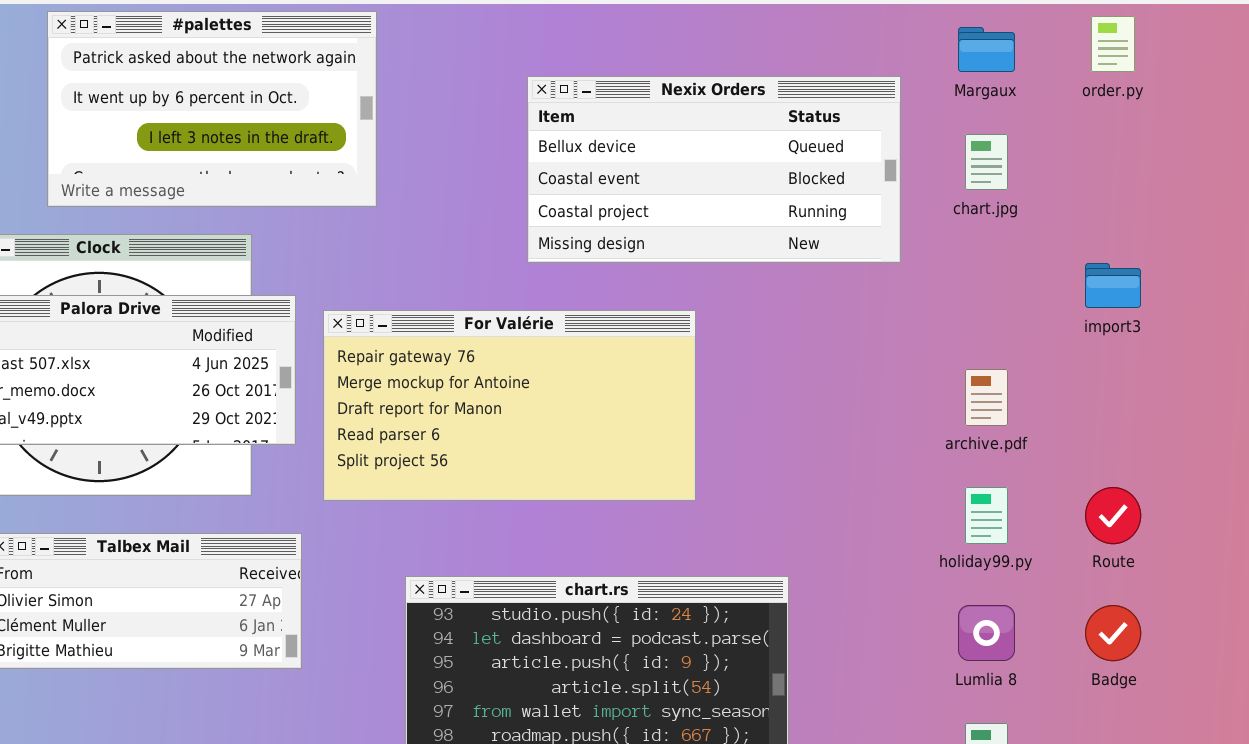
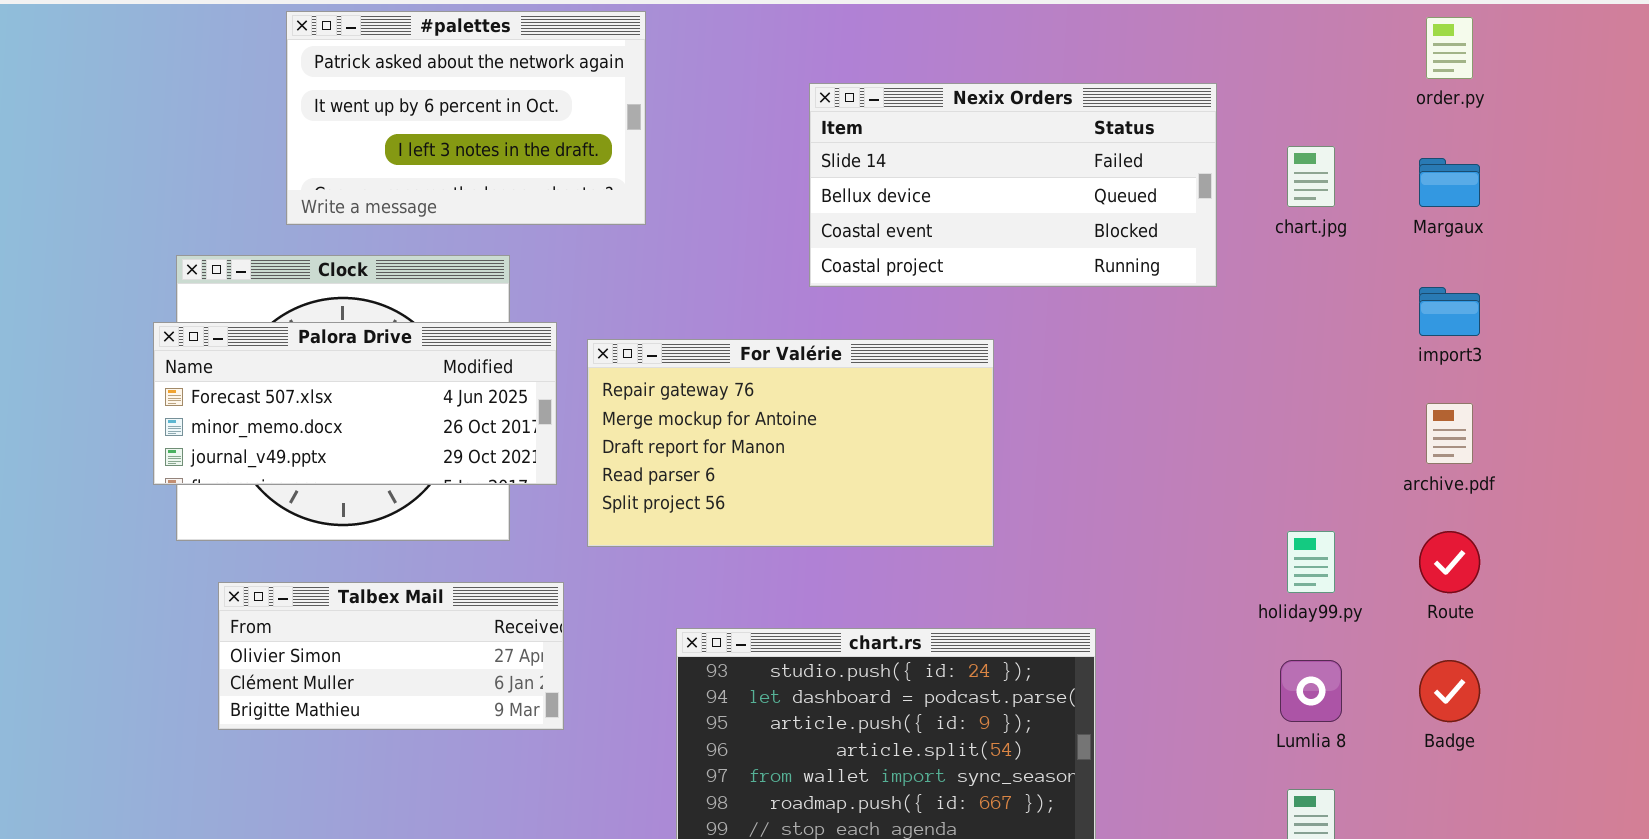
Margaux: [958,27,1015,72] -> [1419,158,1480,207], moved
Nexix Orders: [527,76,901,263] -> [809,83,1217,287], scrolled up 1 row
archive.pdf: [965,369,1008,426] -> [1426,403,1473,464], moved

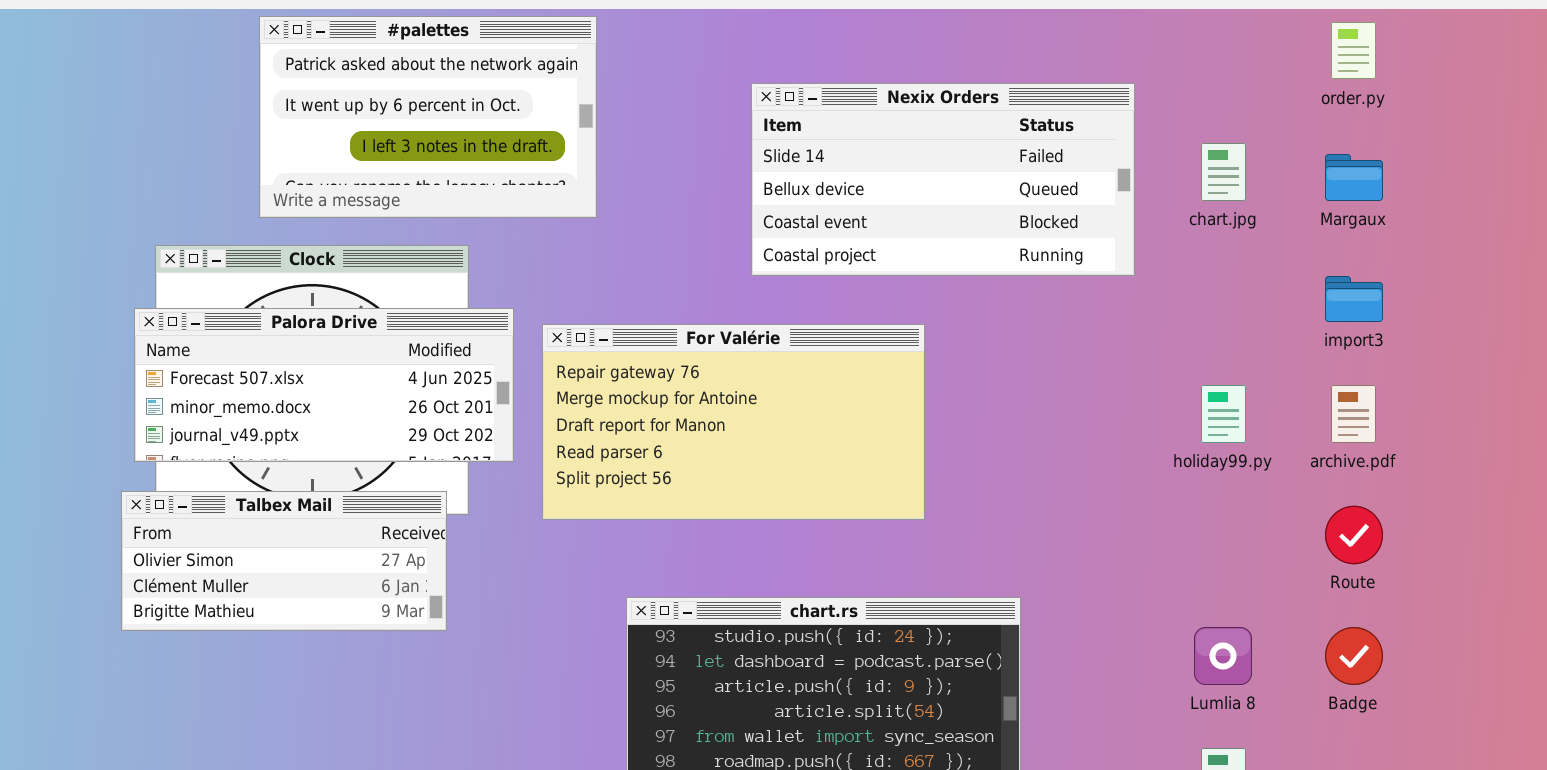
holiday99.py: [1287,531,1335,593] -> [1201,385,1246,443], moved
Talbex Mail: [218,582,564,730] -> [121,491,447,631], moved

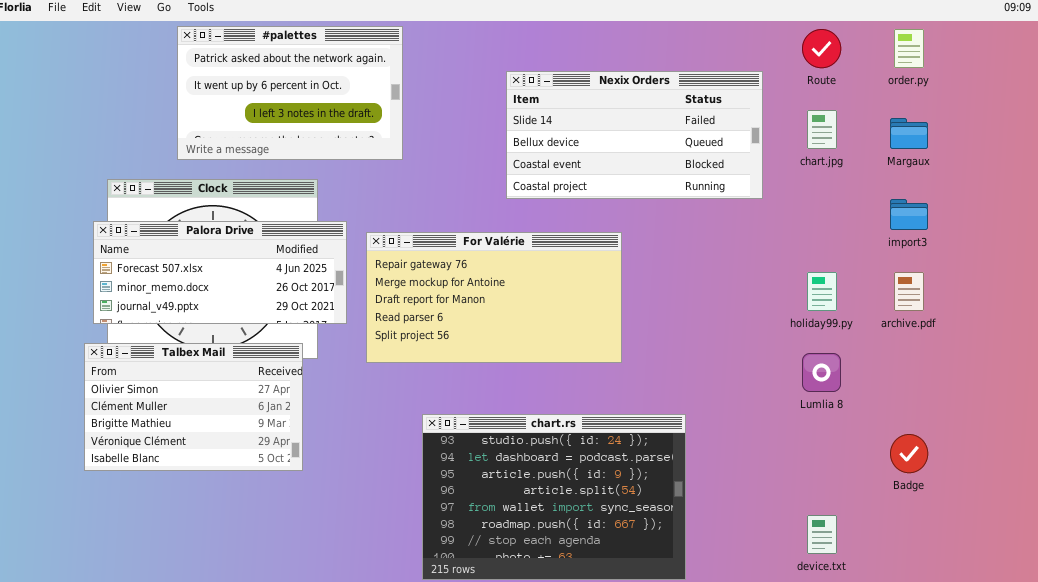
Talbex Mail: [121,491,447,631] -> [84,343,303,471], resized
Route: [1325,506,1383,564] -> [802,29,841,68], moved
Lumlia 8: [1194,627,1252,685] -> [802,353,841,392], moved

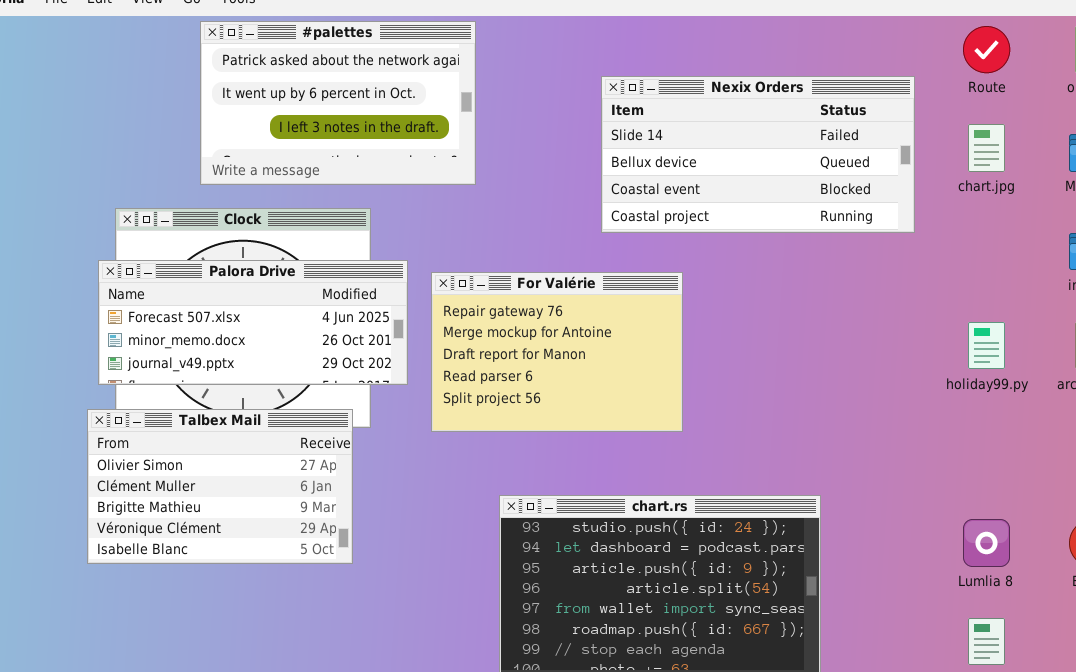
For Valérie: [366,232,622,363] -> [431,272,683,432], resized
Lumlia 8: [802,353,841,392] -> [963,519,1010,567], moved

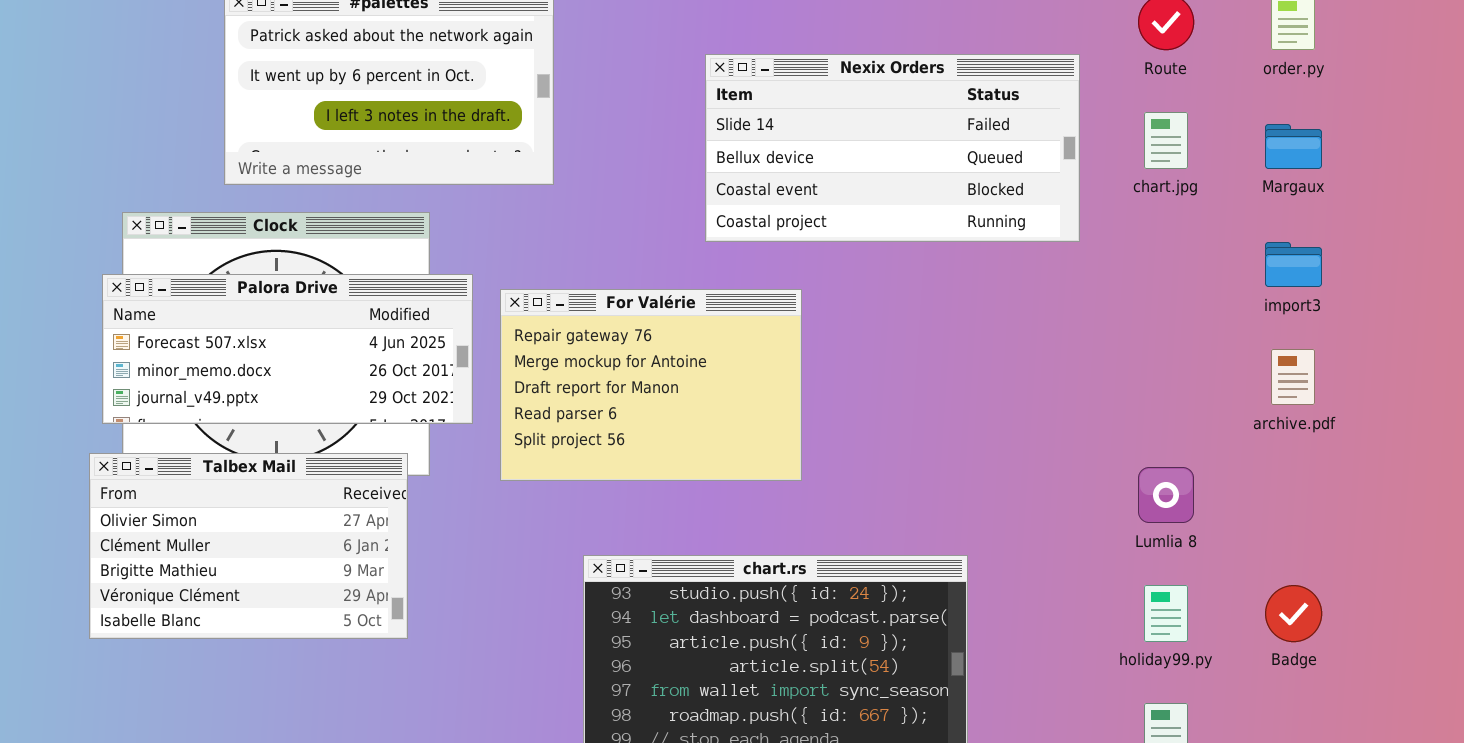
holiday99.py: [968,322,1005,369] -> [1144,585,1188,642], moved
Lumlia 8: [963,519,1010,567] -> [1138,467,1194,523], moved

